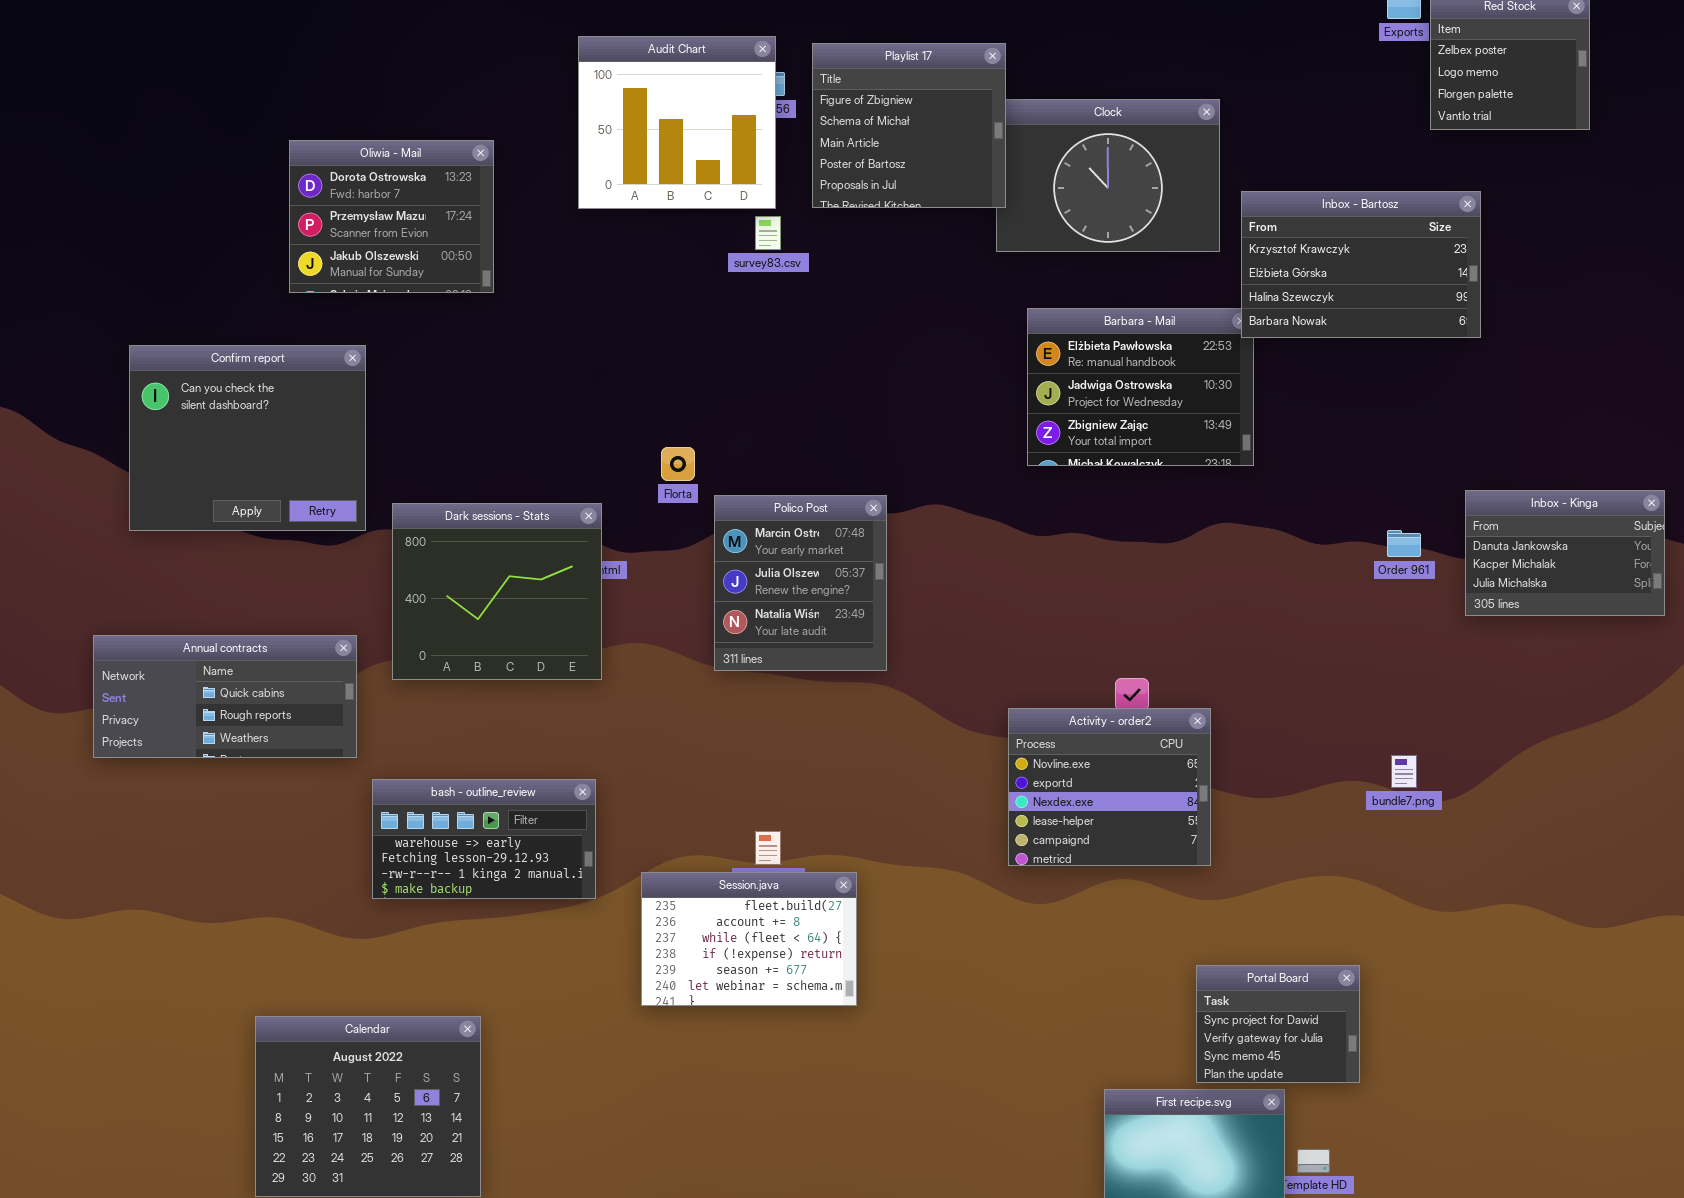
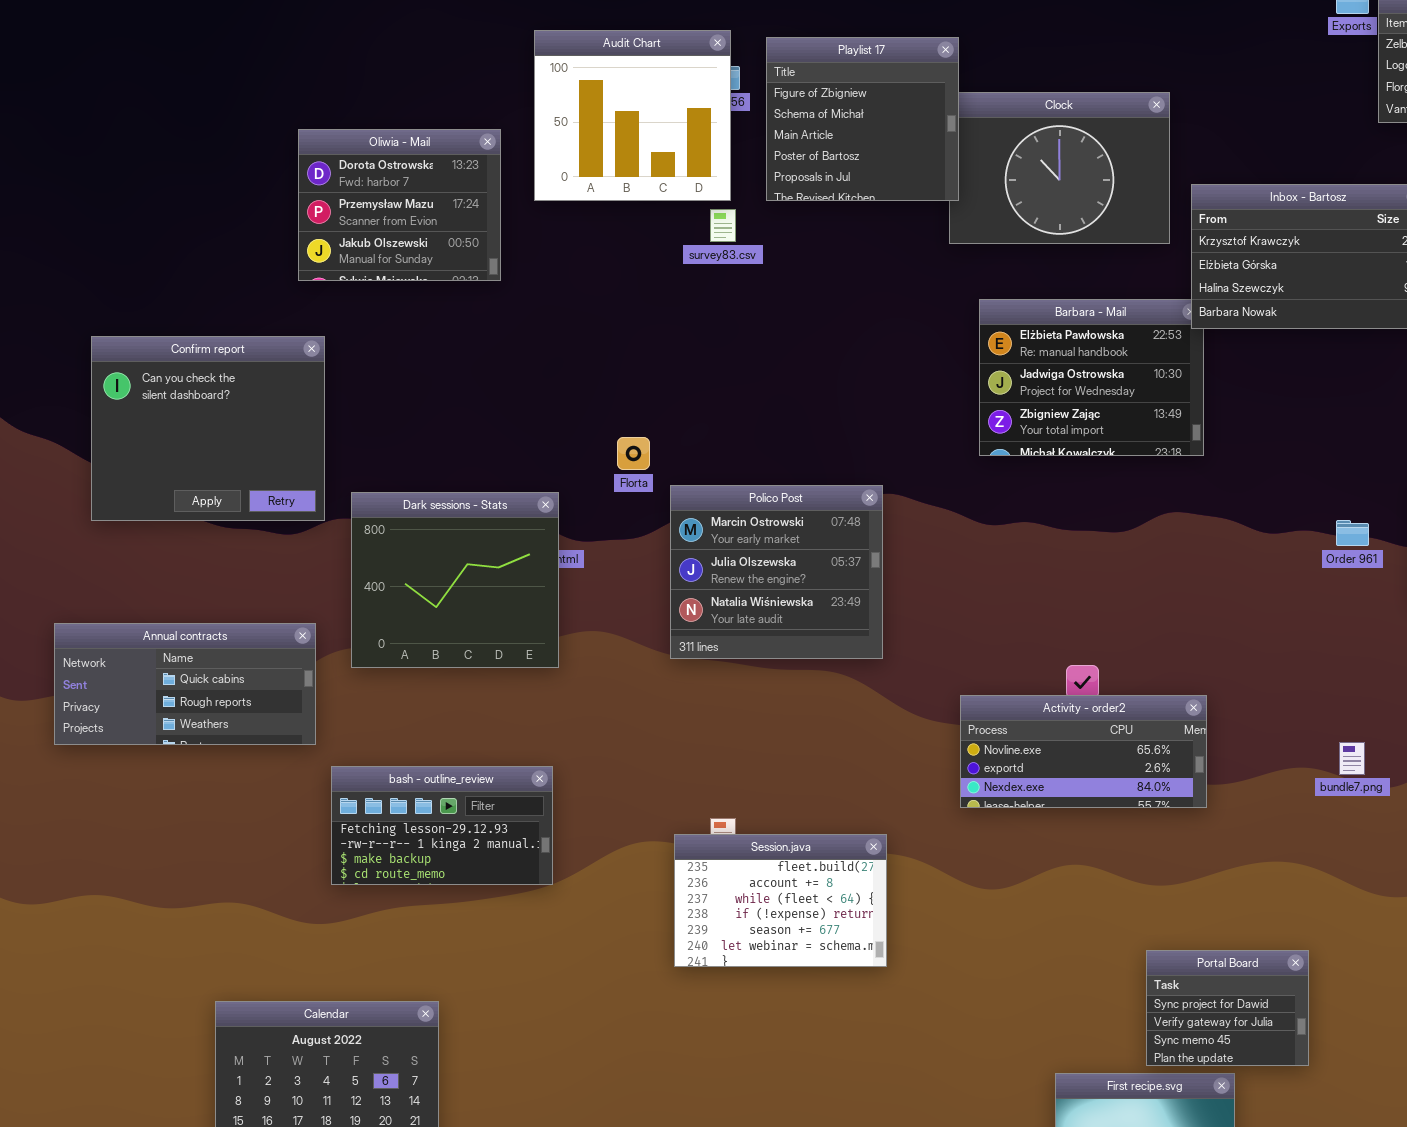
Oliwia - Mail: [289,140,494,293] -> [298,129,501,281], moved
Polico Post: [714,495,887,671] -> [670,485,883,659], resized
Activity - order2: [1008,708,1211,866] -> [960,695,1207,808], resized
bash - outline_review: [372,779,596,899] -> [331,766,553,885], scrolled down 1 row
Session.java: [641,872,857,1006] -> [674,834,887,967], moved

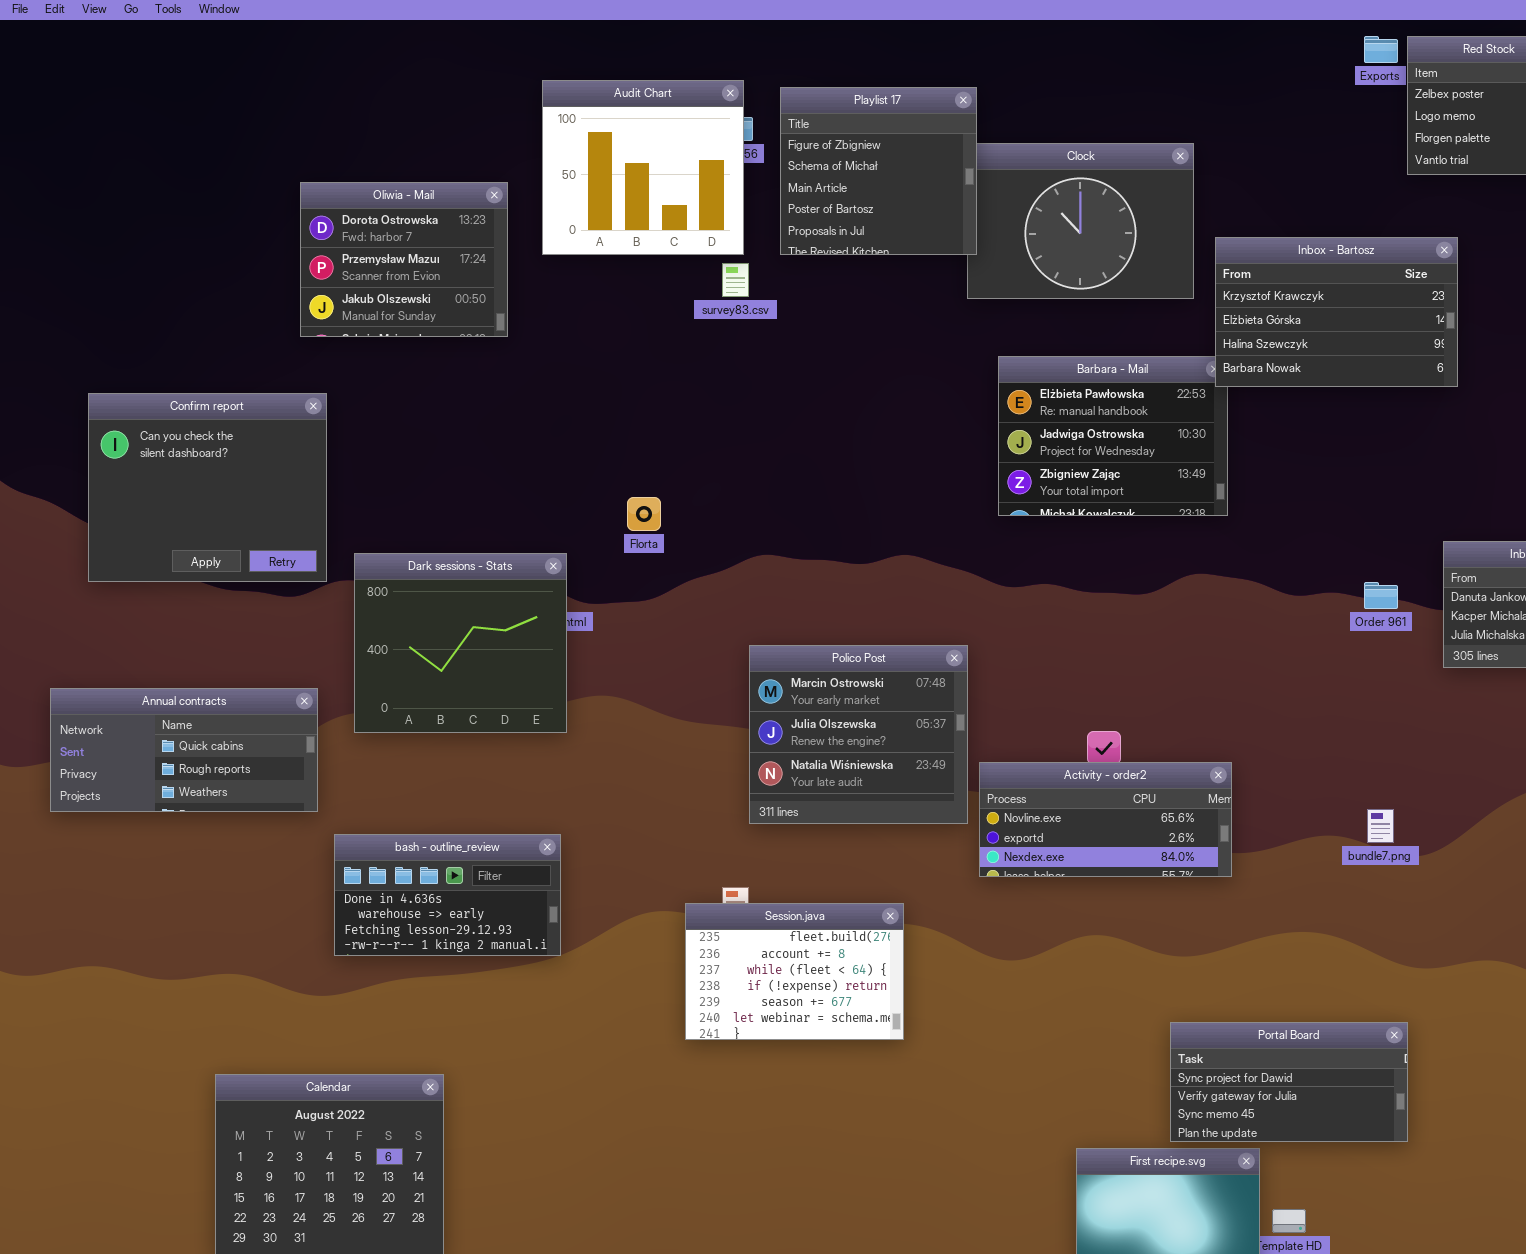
Polico Post: [670,485,883,659] -> [749,645,968,824], moved
bash - outline_review: [331,766,553,885] -> [334,834,561,956], scrolled up 2 rows
Portal Board: [1146,950,1309,1066] -> [1170,1022,1408,1142], resized

